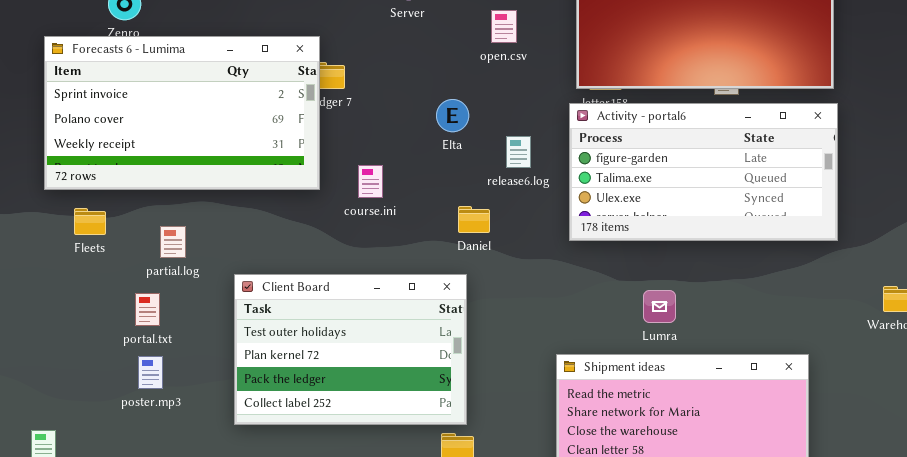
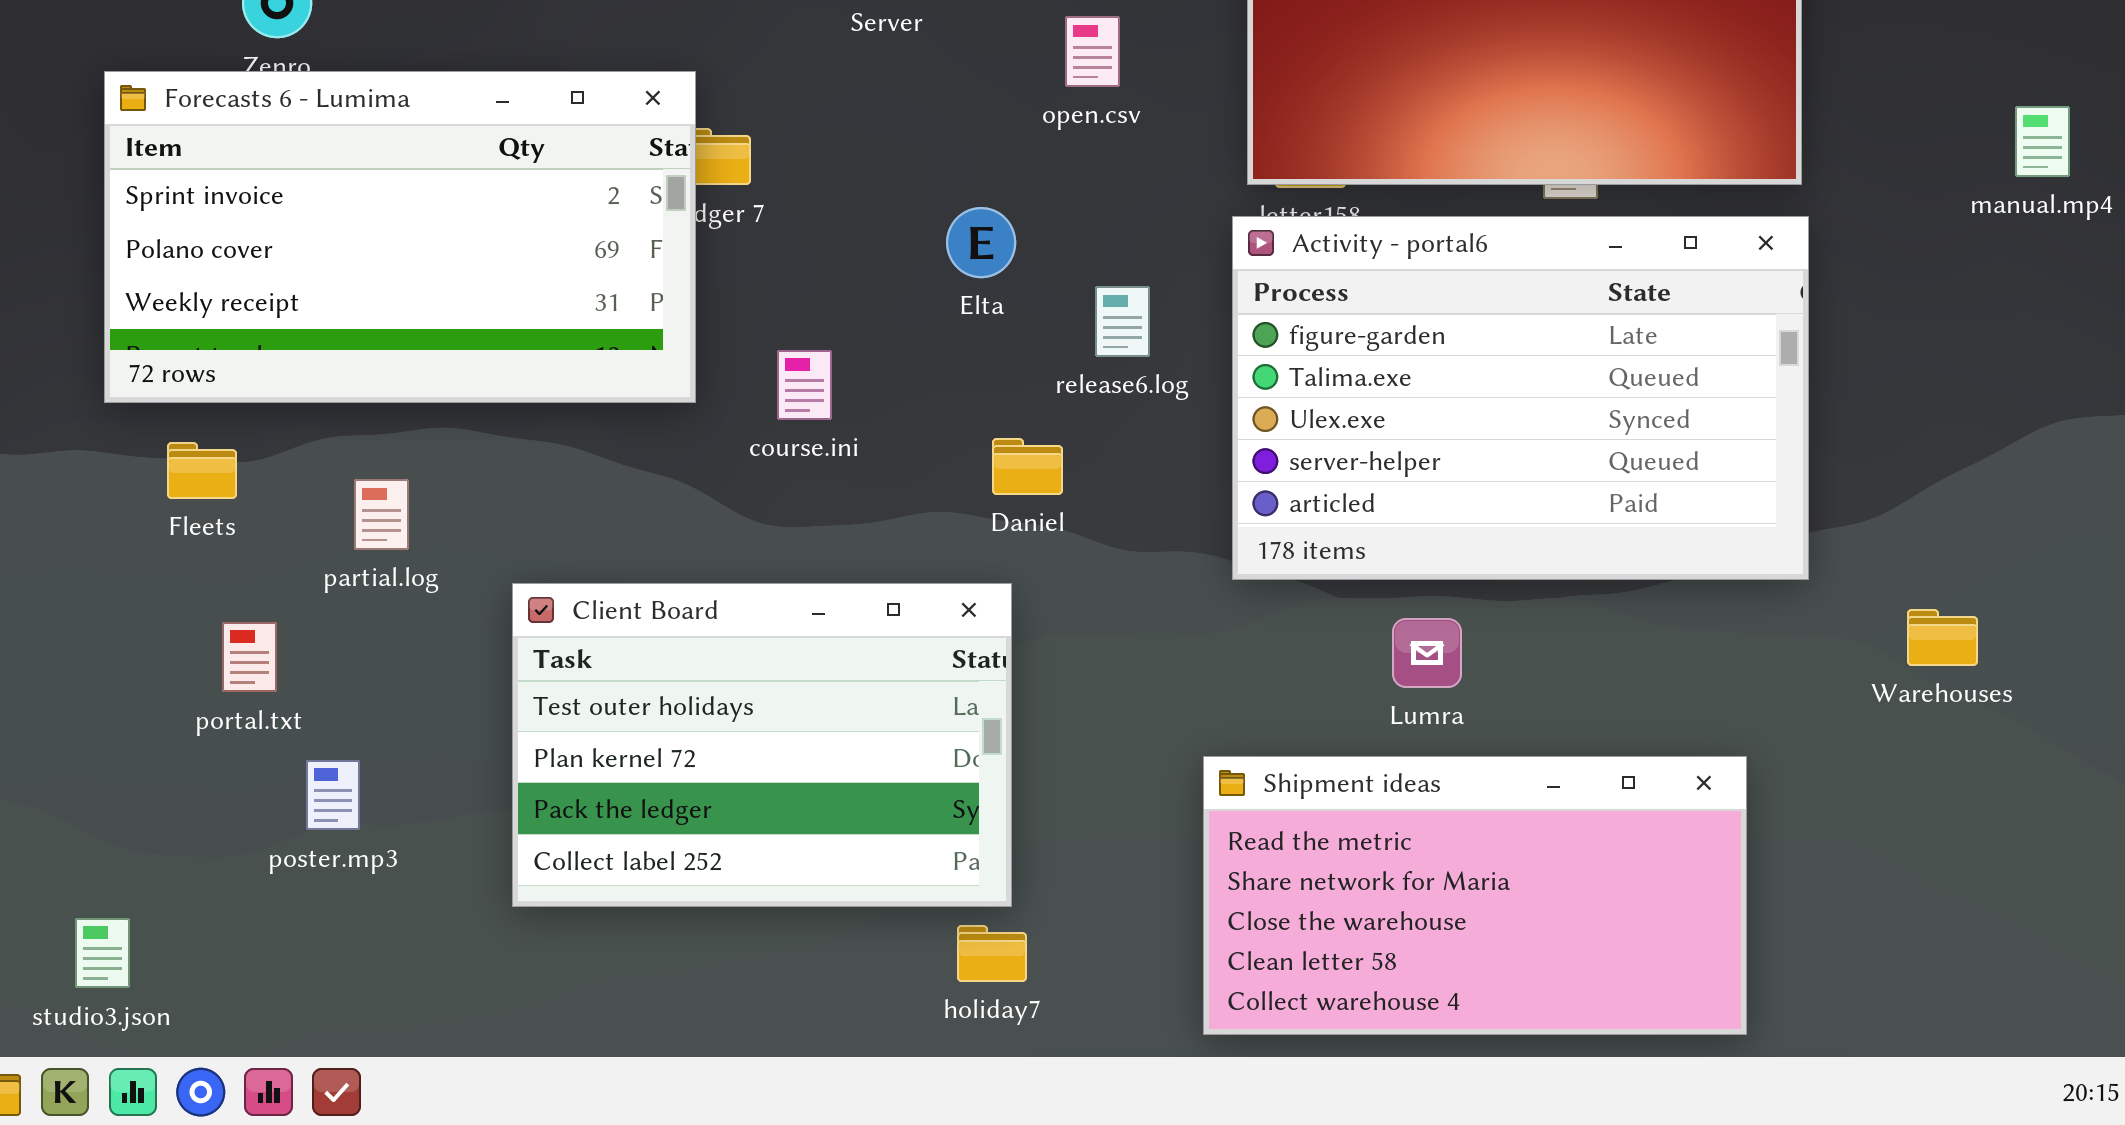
Activity - portal6: [569,103,838,241] -> [1232,216,1809,580], resized
portal.txt: [135,293,160,326] -> [222,622,277,692], moved

